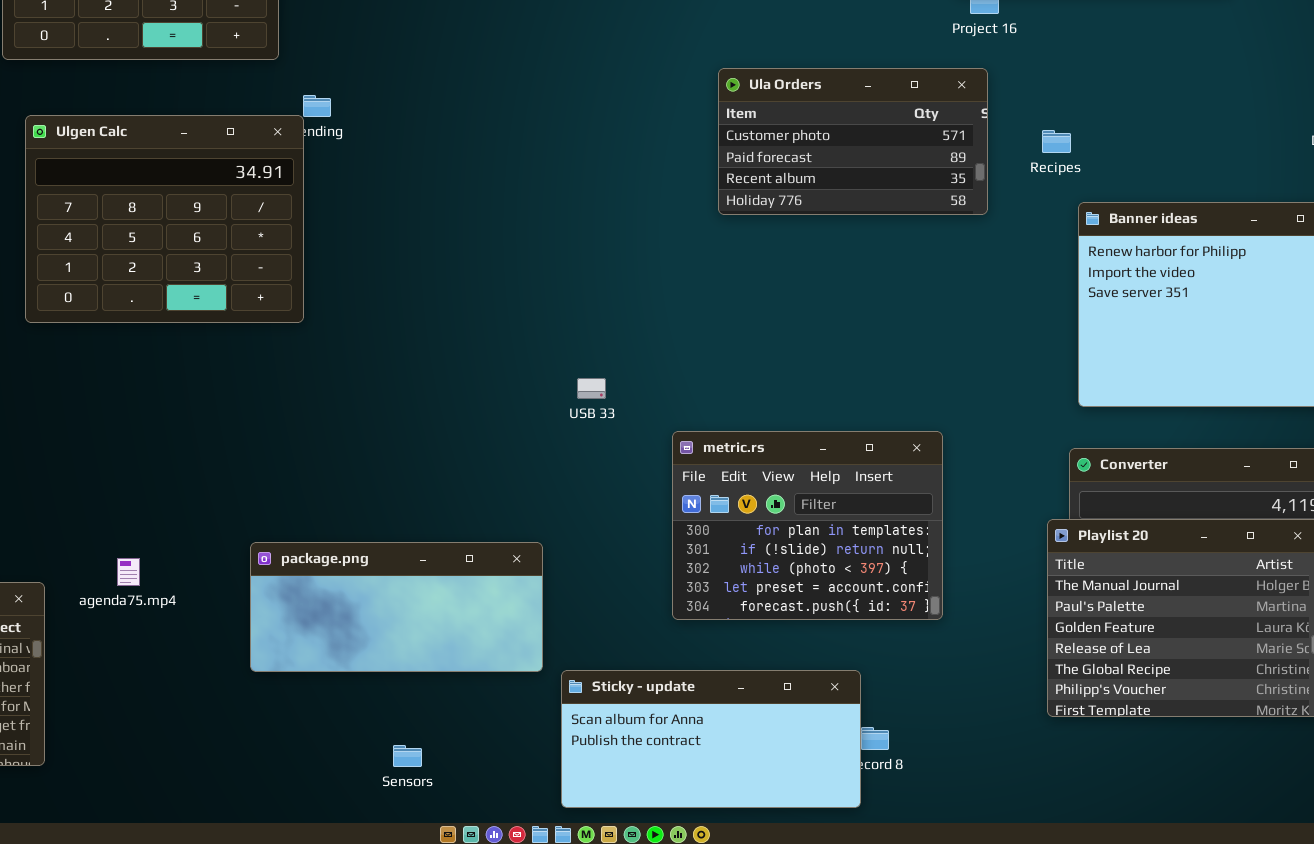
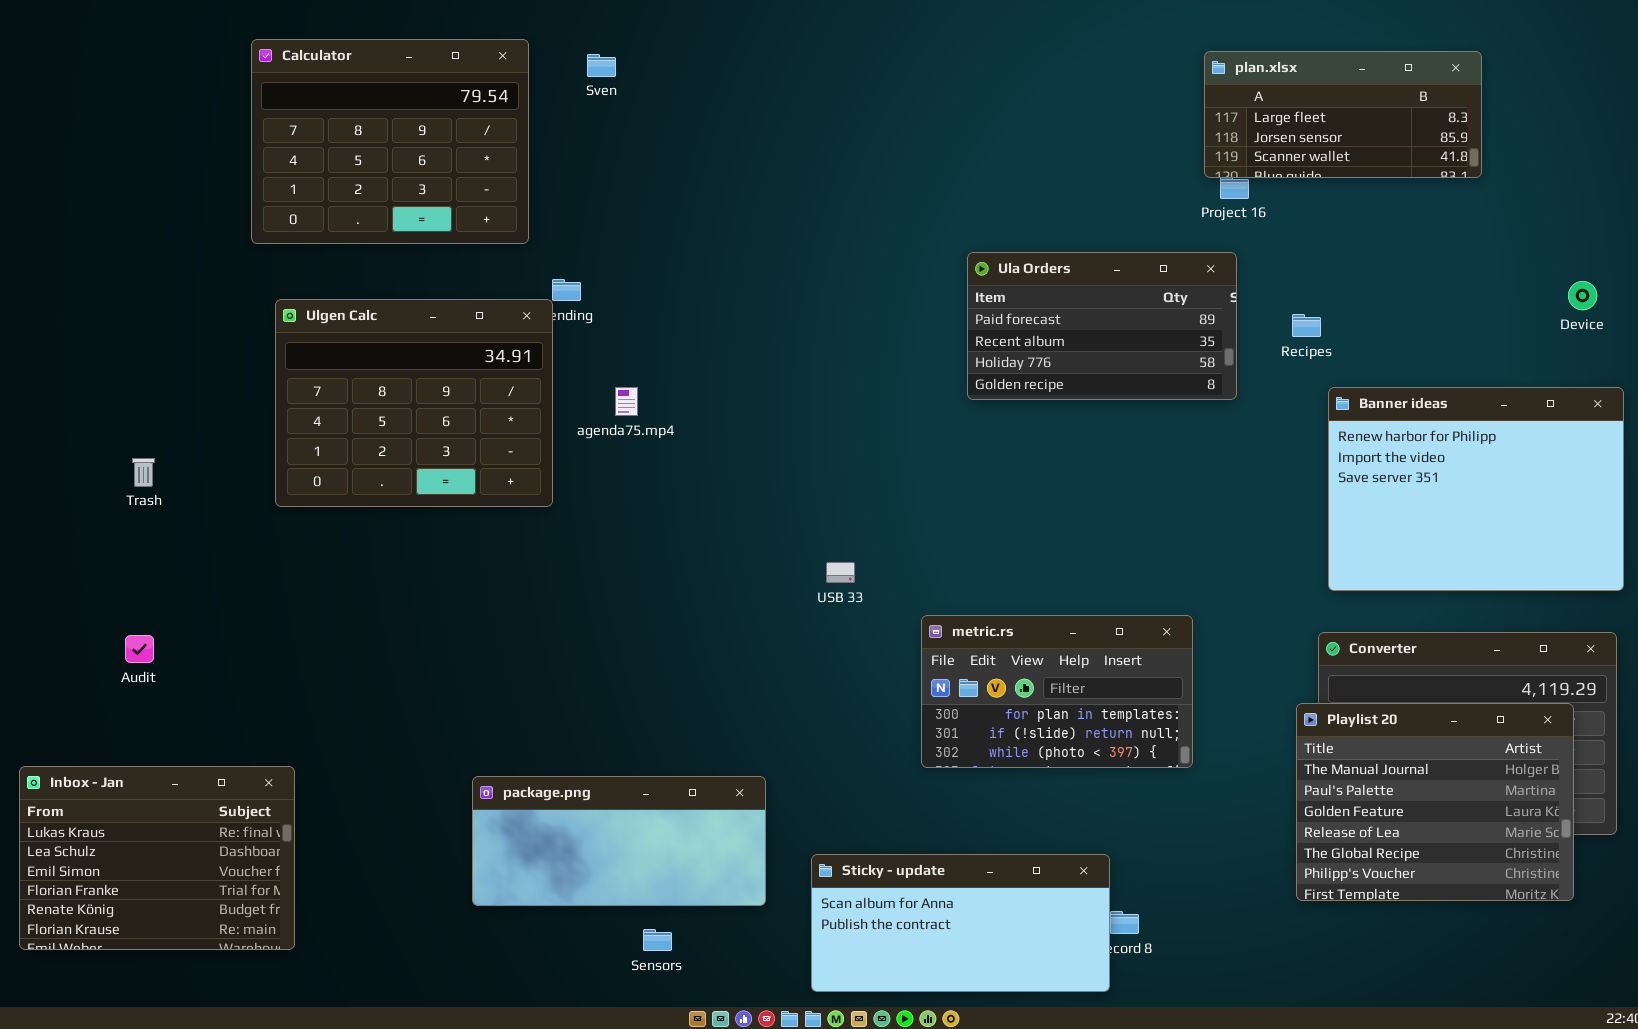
Ula Orders: [718,68,988,215] -> [967,252,1237,400], scrolled down 1 row
metric.rs: [672,431,943,620] -> [921,615,1193,768], resized
package.png: [250,542,543,672] -> [472,776,766,906], moved
agenda75.mp4: [117,558,140,586] -> [615,387,638,416], moved

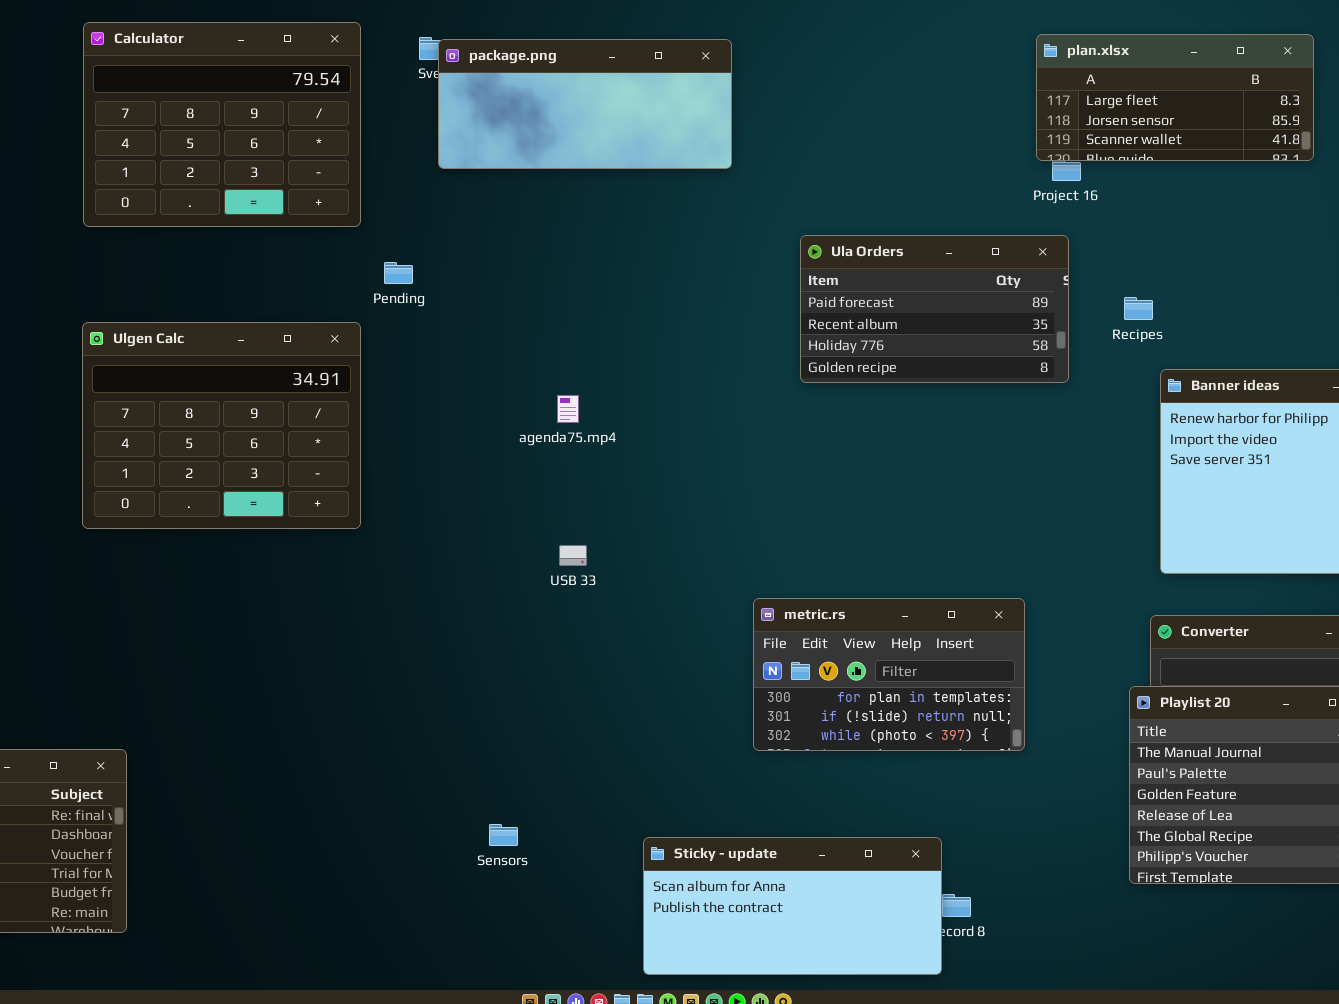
Ulgen Calc: [275,299,553,507] -> [82,322,361,529], moved
agenda75.mp4: [615,387,638,416] -> [557,395,579,423], moved
USB 33: [826,562,855,583] -> [559,545,587,566], moved
package.png: [472,776,766,906] -> [438,39,732,169], moved
Sensors: [643,929,672,951] -> [489,824,518,846], moved

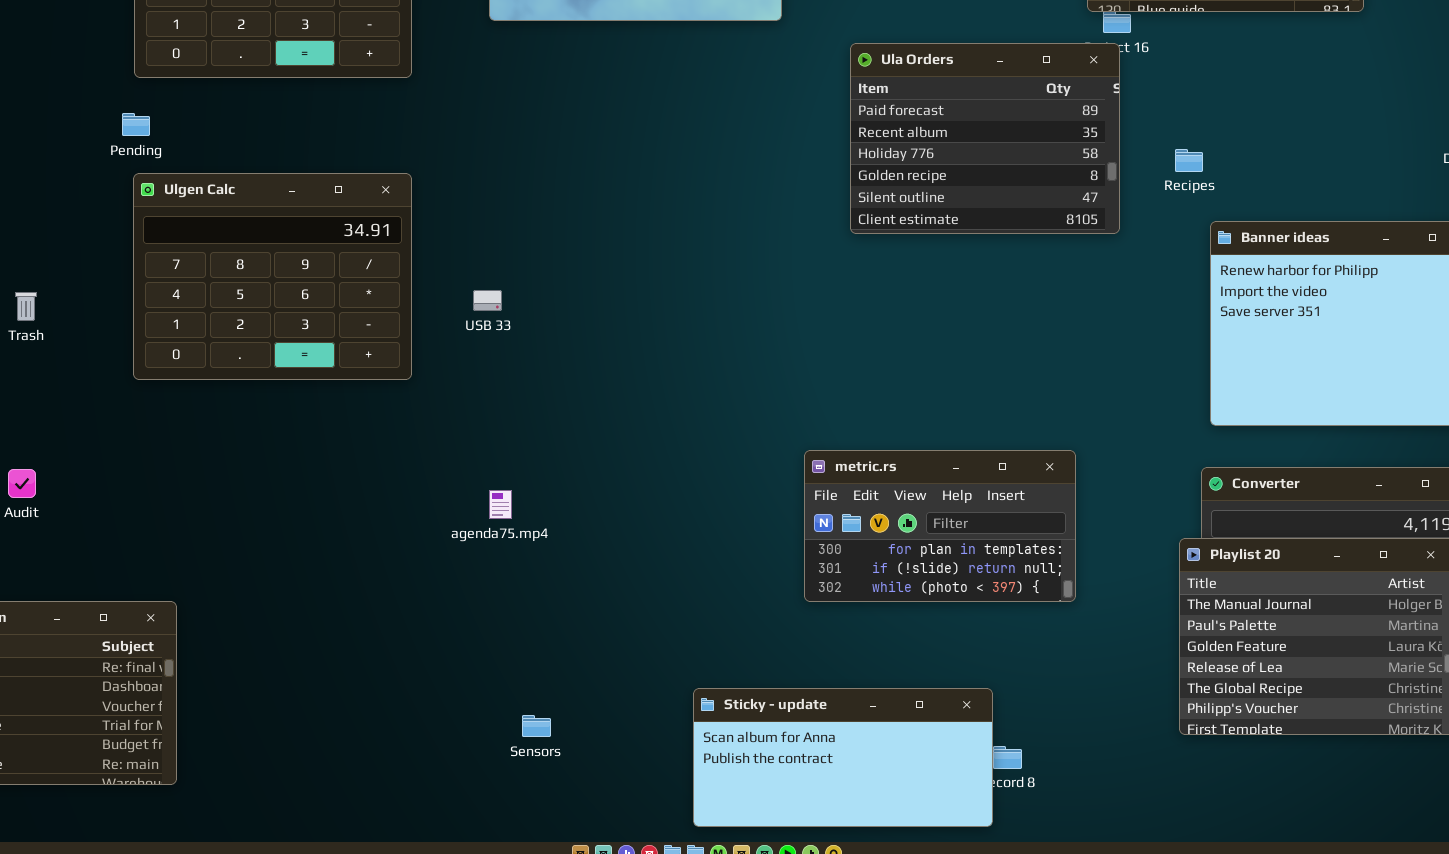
Ula Orders: [800,235,1069,383] -> [850,43,1120,234], resized
Pending: [384,262,413,284] -> [122,113,150,136], moved
agenda75.mp4: [557,395,579,423] -> [489,490,512,519], moved
USB 33: [559,545,587,566] -> [473,290,502,311], moved
Sensors: [489,824,518,846] -> [522,715,551,737], moved

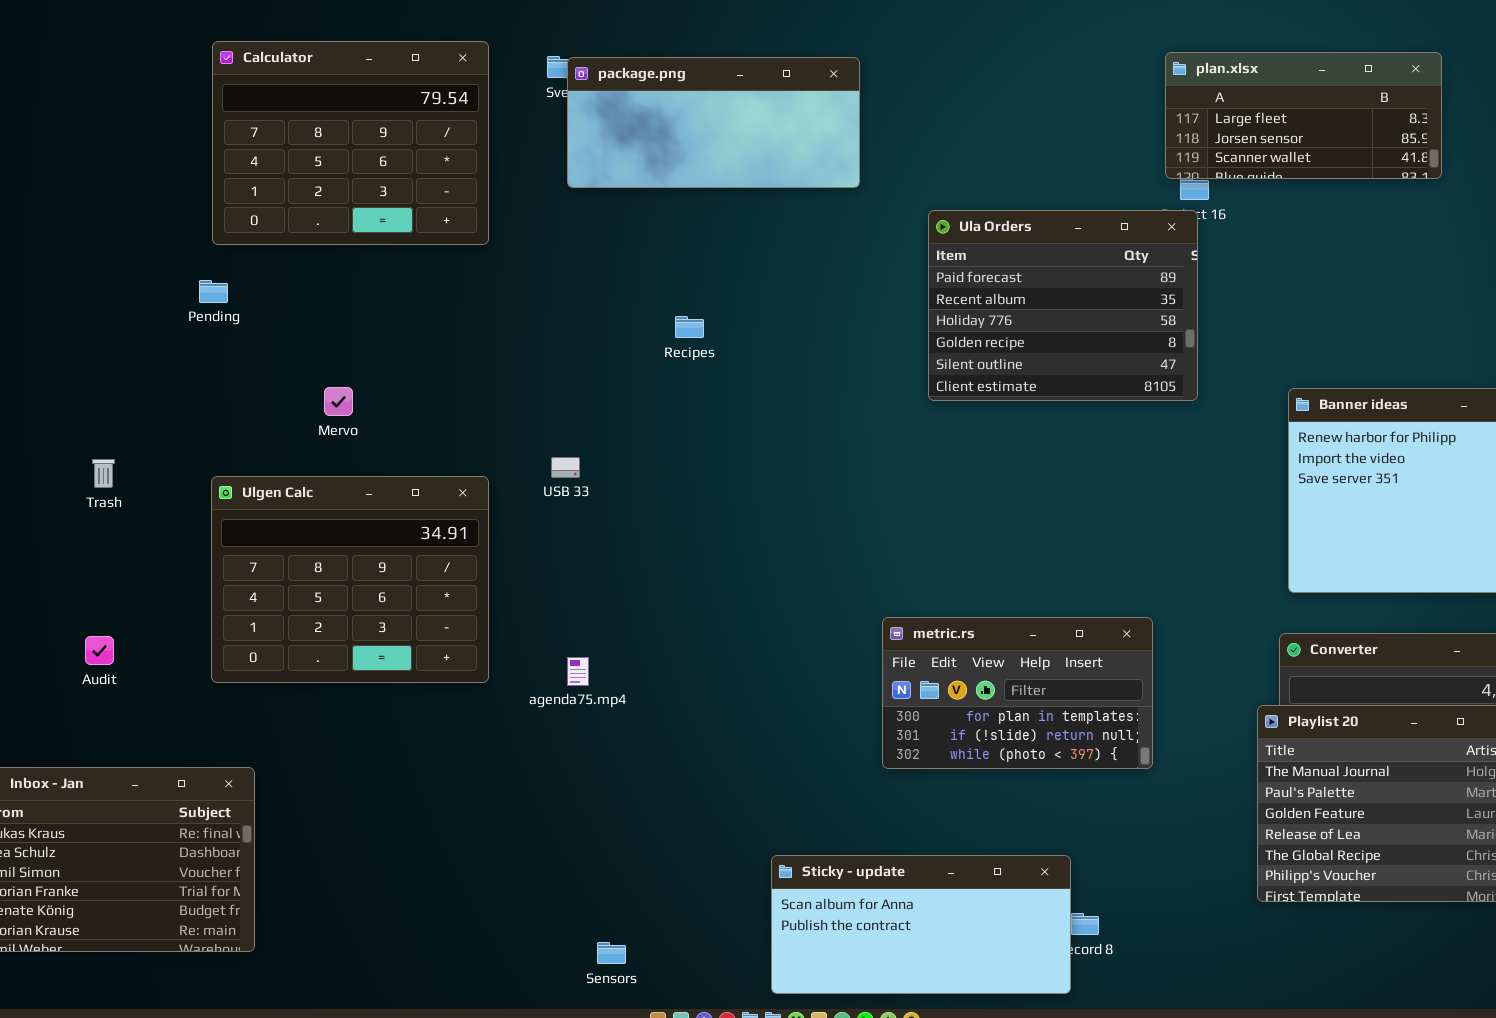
Recipes: [1175,149,1203,172] -> [675,316,704,338], moved
Ulgen Calc: [133,173,412,380] -> [211,476,489,683], moved
Sensors: [522,715,551,737] -> [597,942,626,964], moved

